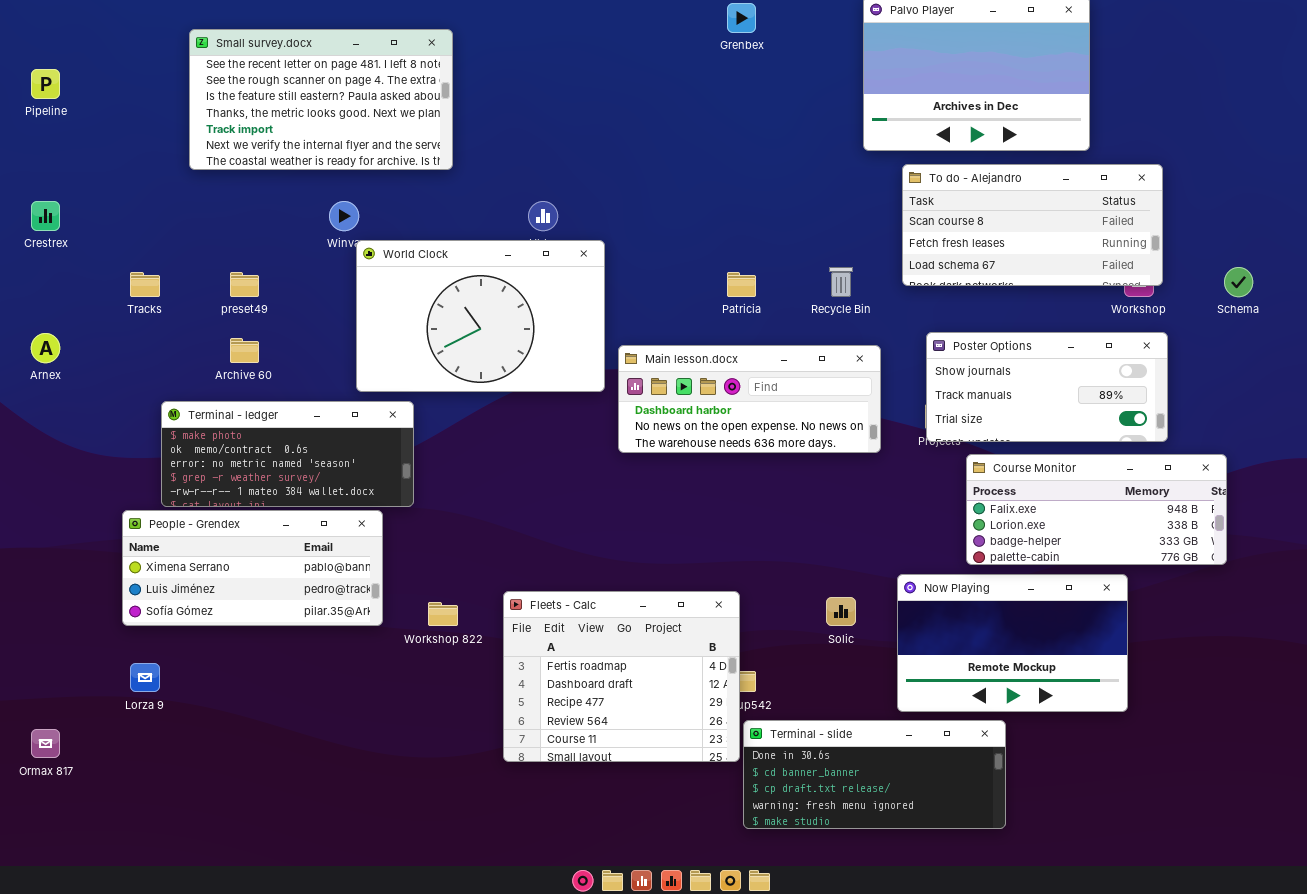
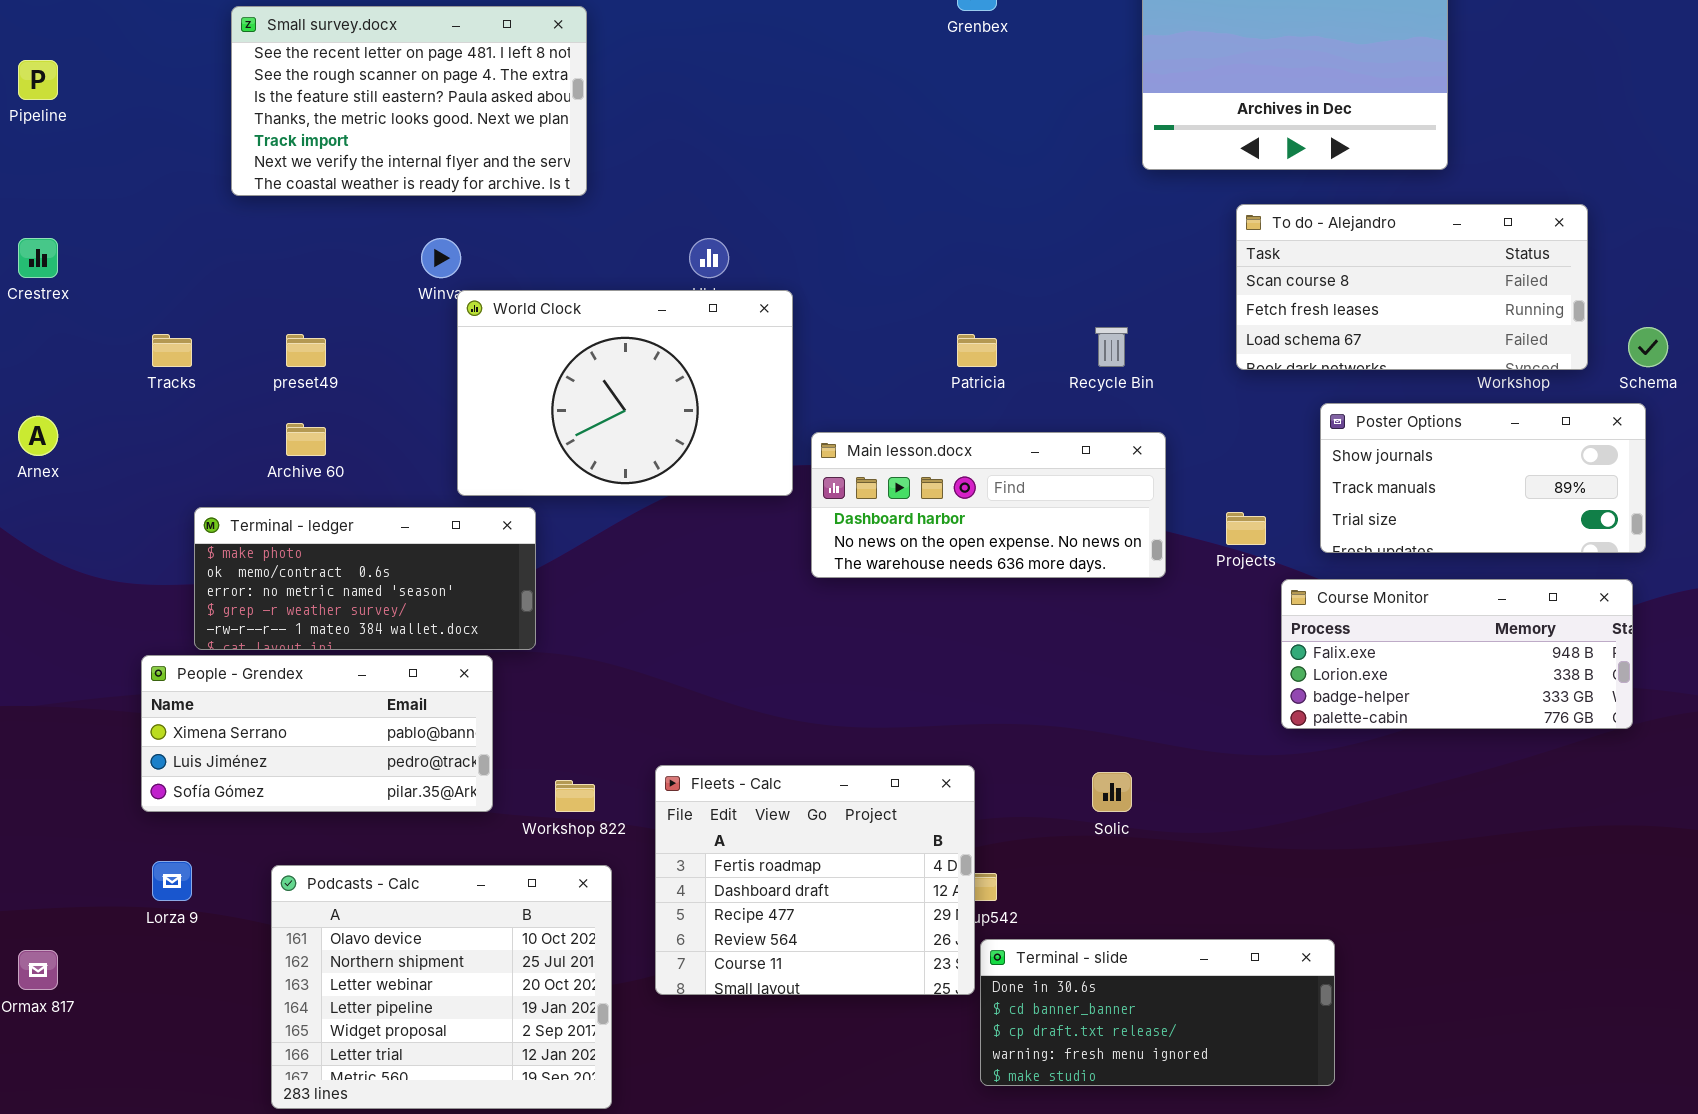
To do - Alejandro: [902,164,1163,286] -> [1236,204,1588,370], moved
Poster Options: [926,332,1168,442] -> [1320,403,1646,553], moved
Now Playing: [897,574,1128,712] -> none, closed
Podcasts - Calc: none -> [271,865,612,1109], opened

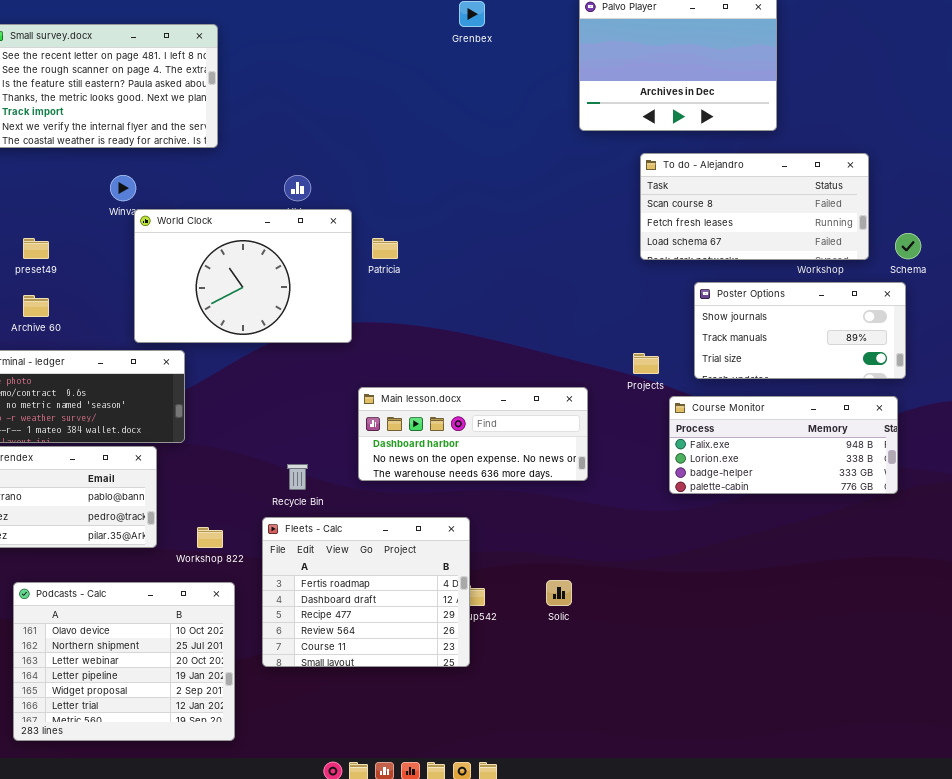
Recycle Bin: [1095,327,1128,367] -> [287,464,308,490], moved
Patricia: [957,334,997,367] -> [372,238,398,259], moved
Main lesson.docx: [811,432,1166,578] -> [358,387,588,481], moved
Solic: [1092,772,1132,812] -> [546,580,572,606], moved
Terminal - slide: [980,939,1335,1086] -> none, closed

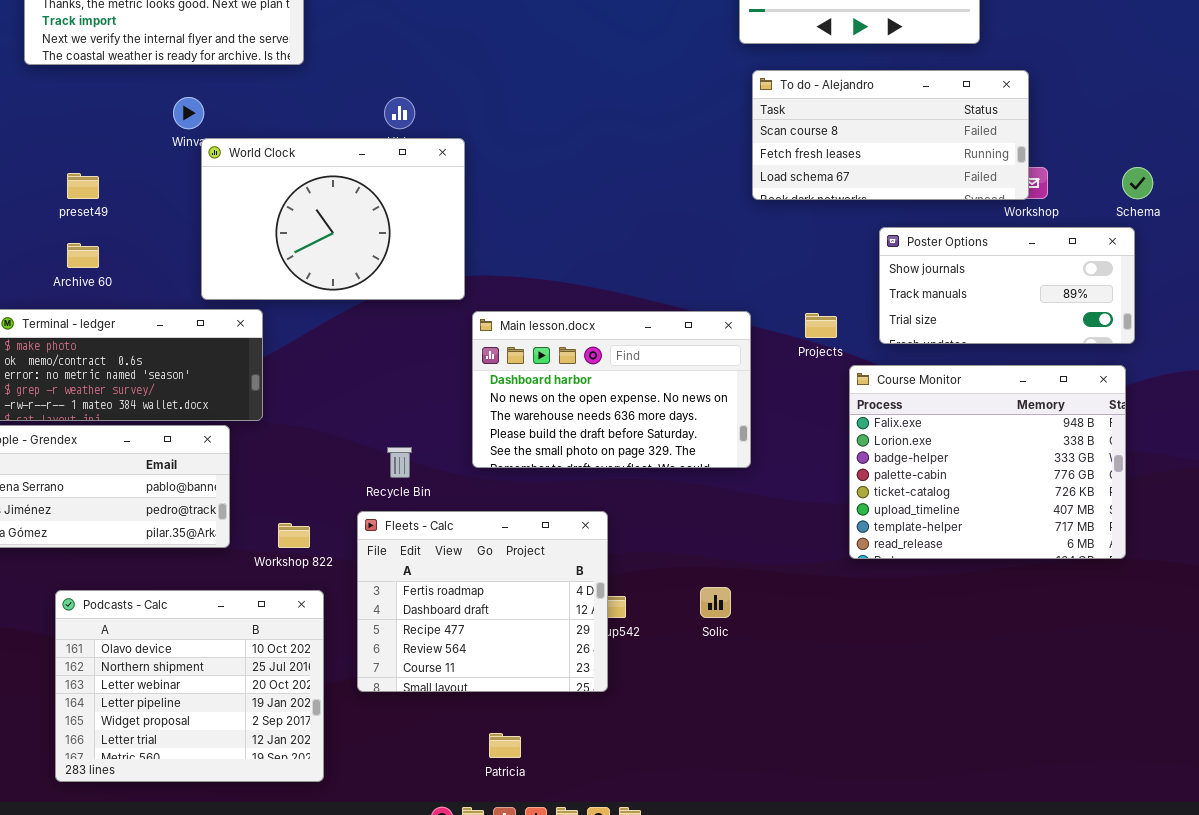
To do - Alejandro: [640,153,869,260] -> [752,70,1029,200], moved
Patricia: [372,238,398,259] -> [489,733,521,758], moved
Main lesson.docx: [358,387,588,481] -> [472,311,751,468], resized
Course Monitor: [669,396,898,494] -> [849,365,1126,559], resized

